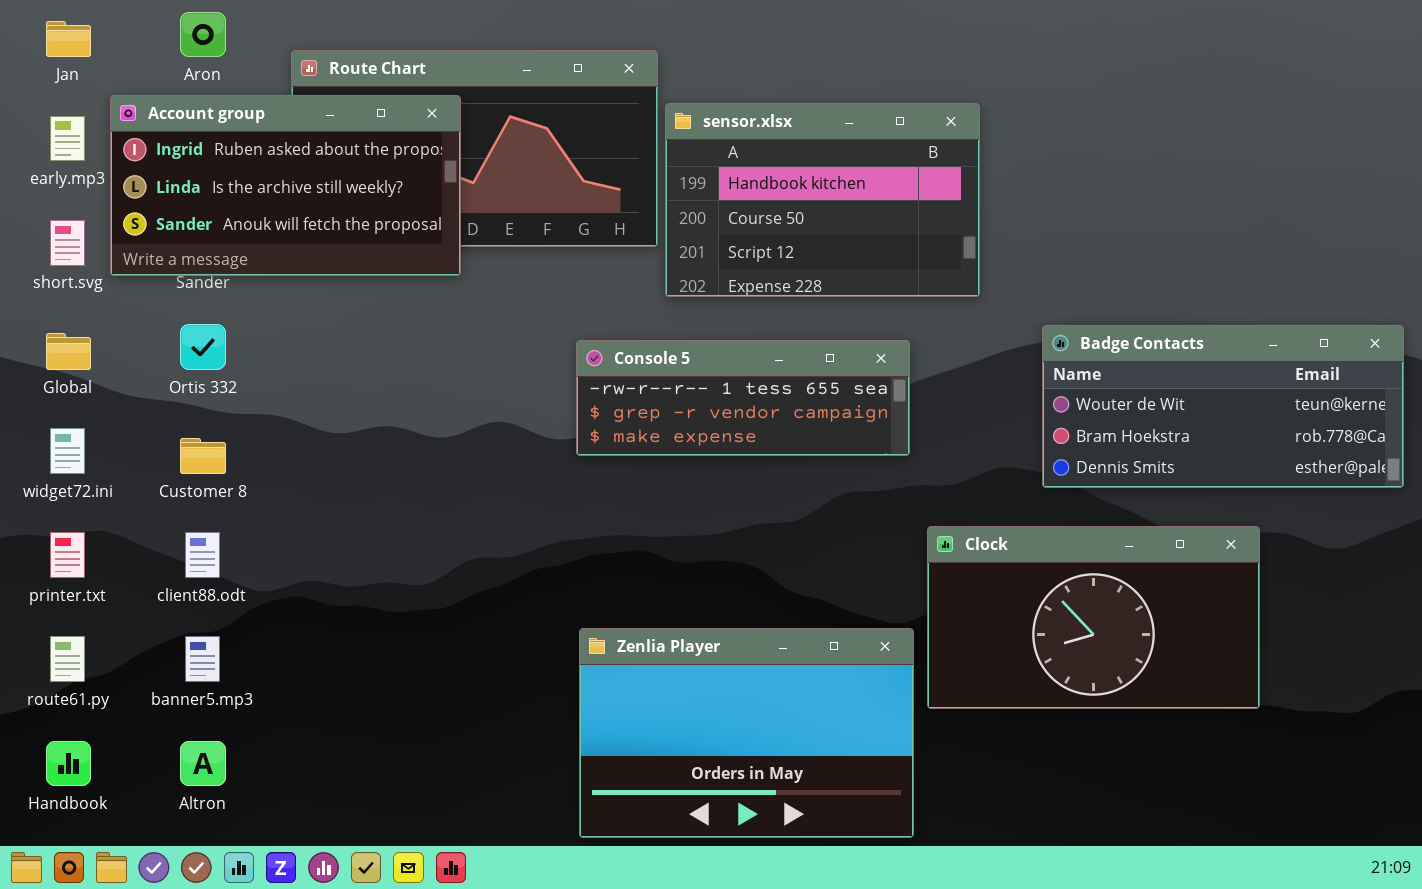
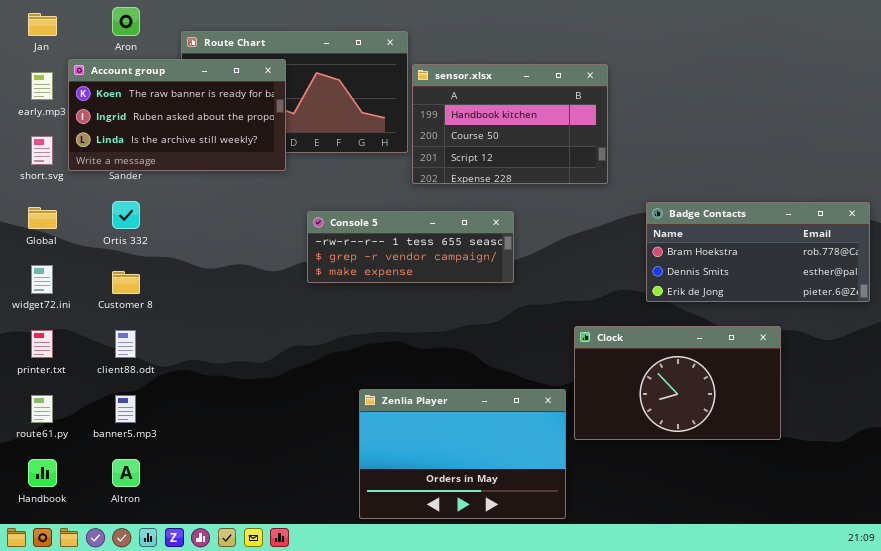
Account group: [110,95,461,276] -> [68,59,286,171], scrolled up 1 row
Badge Contacts: [1042,325,1404,488] -> [646,202,870,302], scrolled down 1 row
Console 5: [576,340,910,456] -> [307,211,514,283], moved

